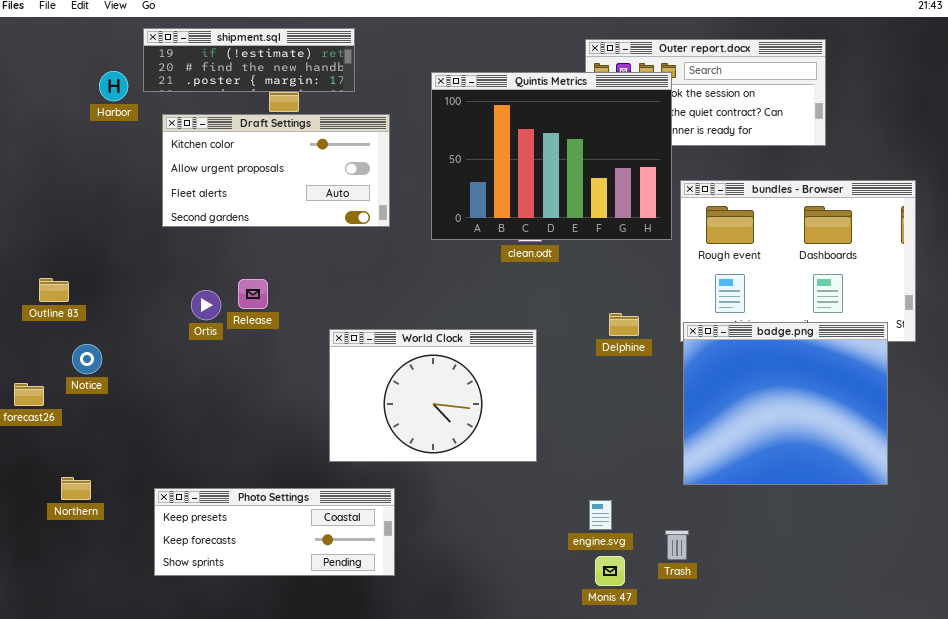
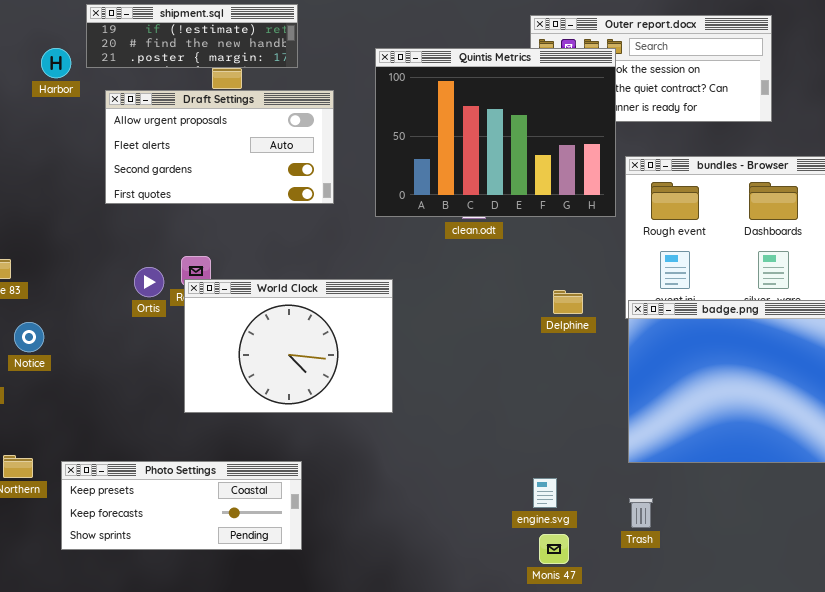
Draft Settings: [162,114,390,227] -> [105,90,334,204], scrolled down 1 row
World Clock: [329,329,537,462] -> [184,279,393,413], moved
Photo Settings: [154,488,395,576] -> [61,461,302,550], moved
Trash: [665,530,689,560] -> [629,498,653,528], moved

